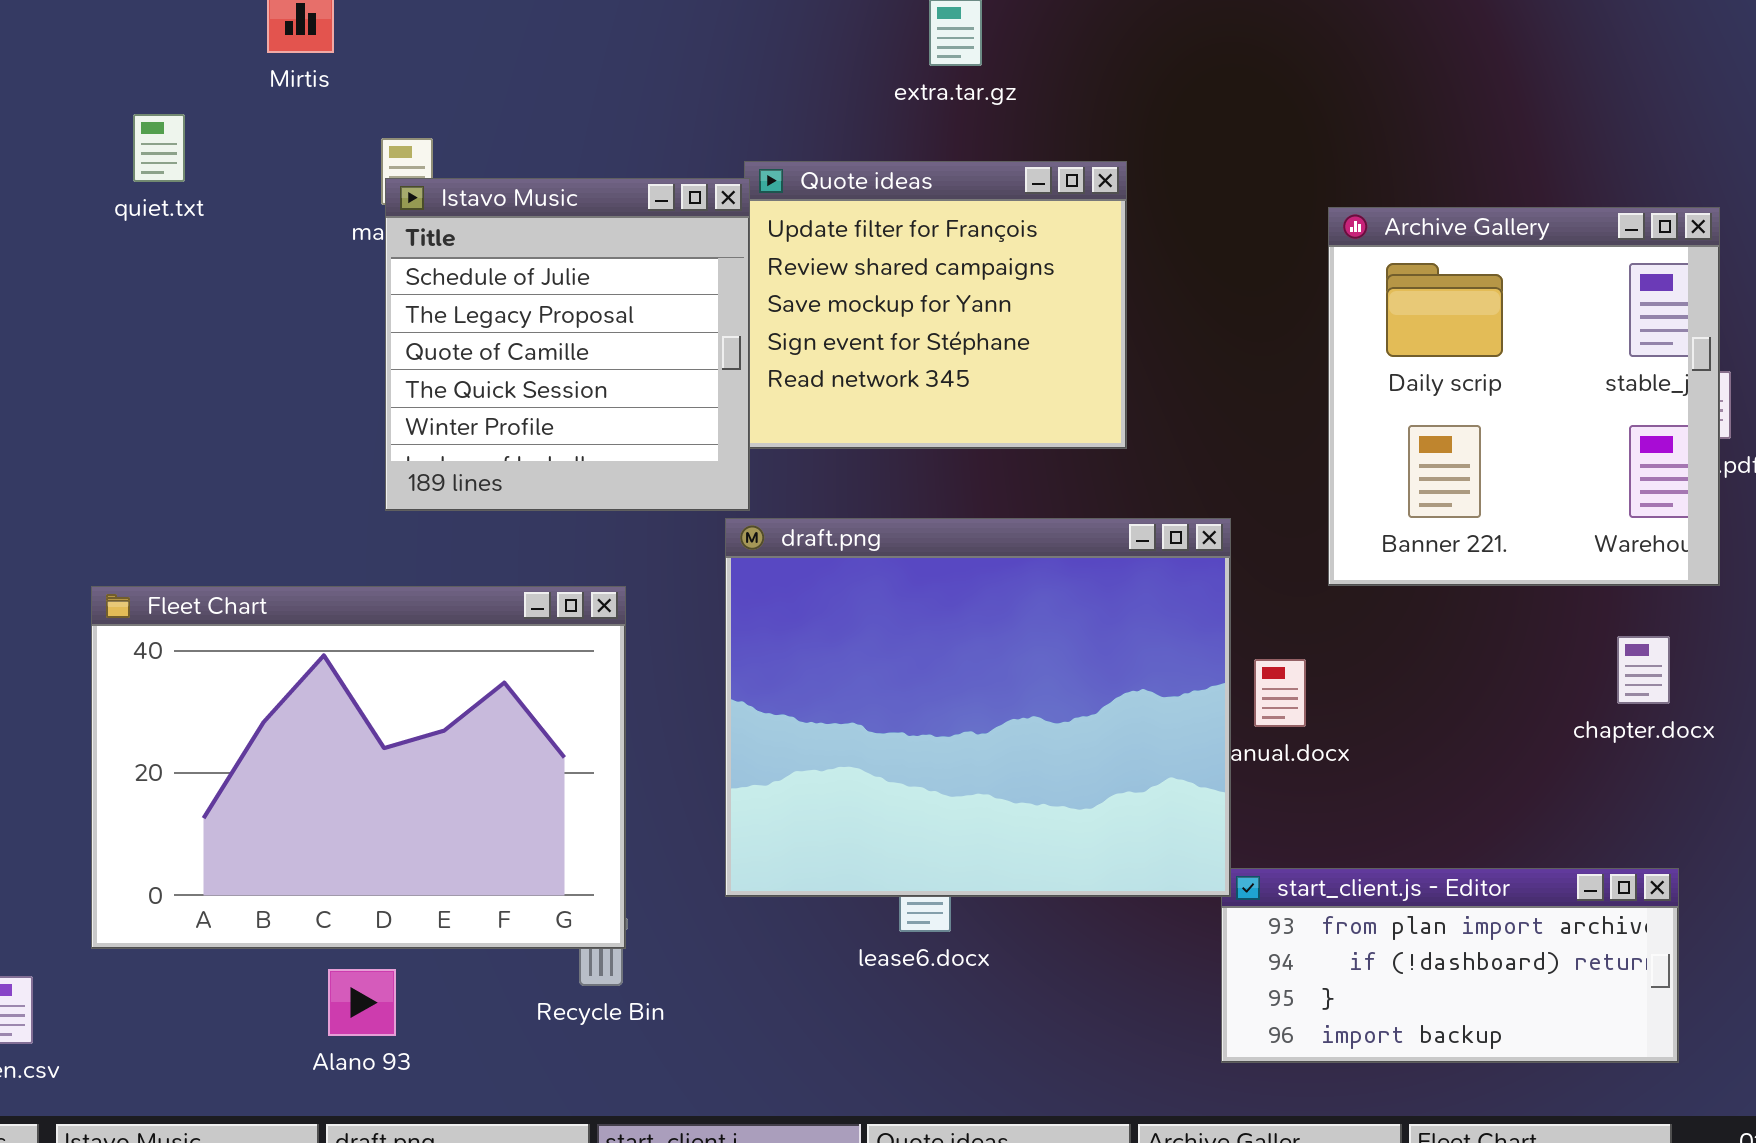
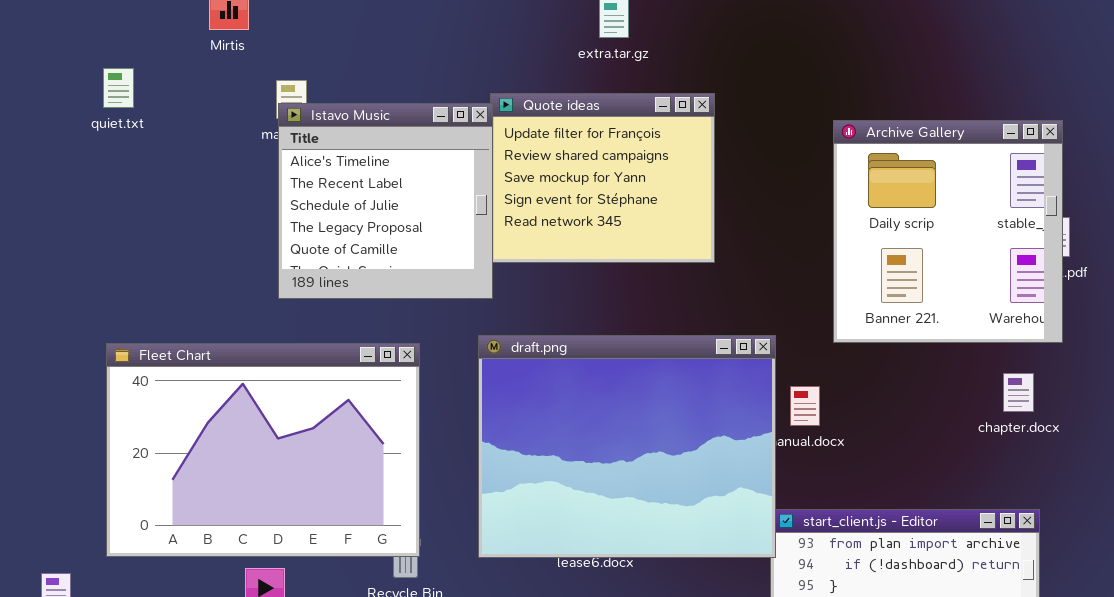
quiet.txt: [133,114,185,182] -> [103,68,134,108], moved
Istavo Music: [385,178,750,511] -> [278,103,493,299], scrolled up 2 rows
draft.png: [725,518,1231,897] -> [478,335,776,558], moved

